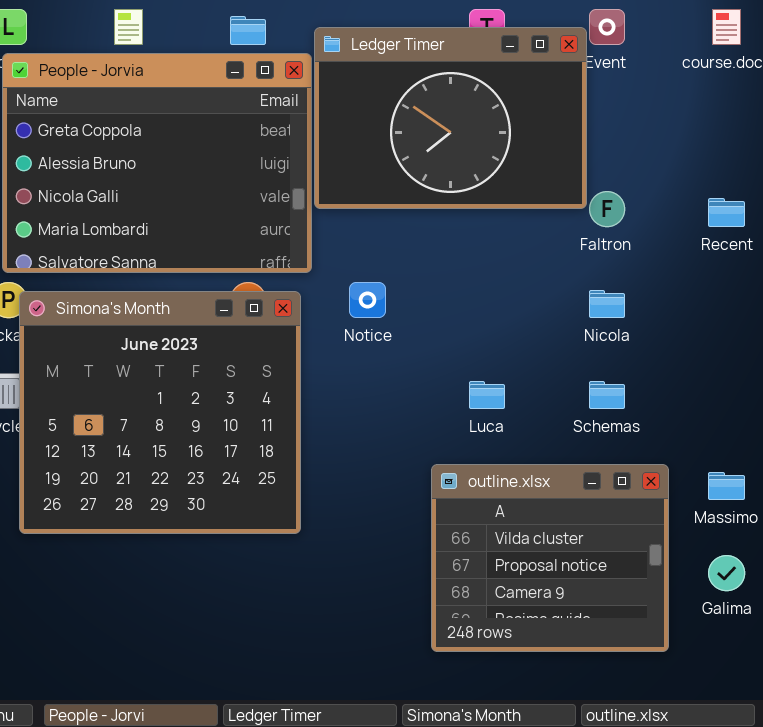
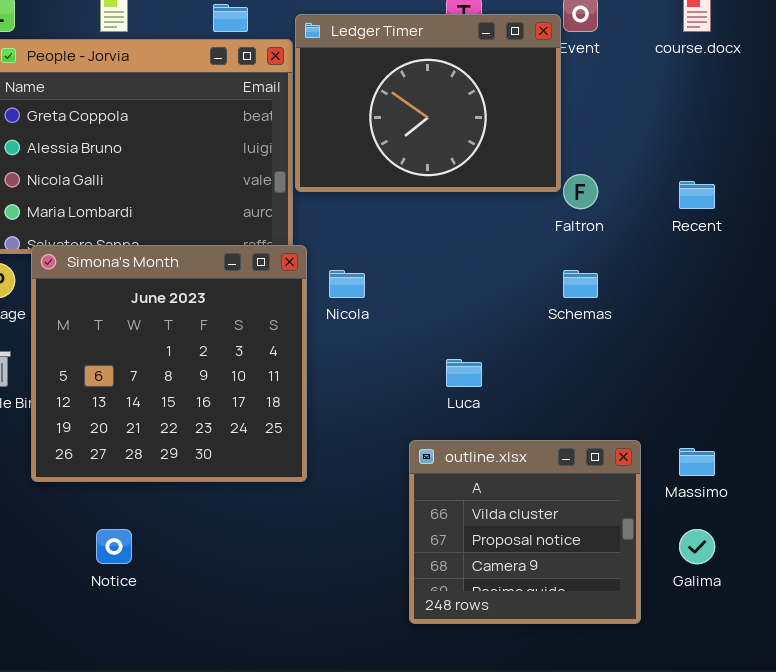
Notice: [349,282,386,318] -> [96,529,132,564], moved
Nicola: [589,290,625,318] -> [329,270,365,298], moved
Simona's Month: [19,291,301,534] -> [31,245,307,482], moved
Schemas: [589,381,625,409] -> [563,270,598,298], moved

